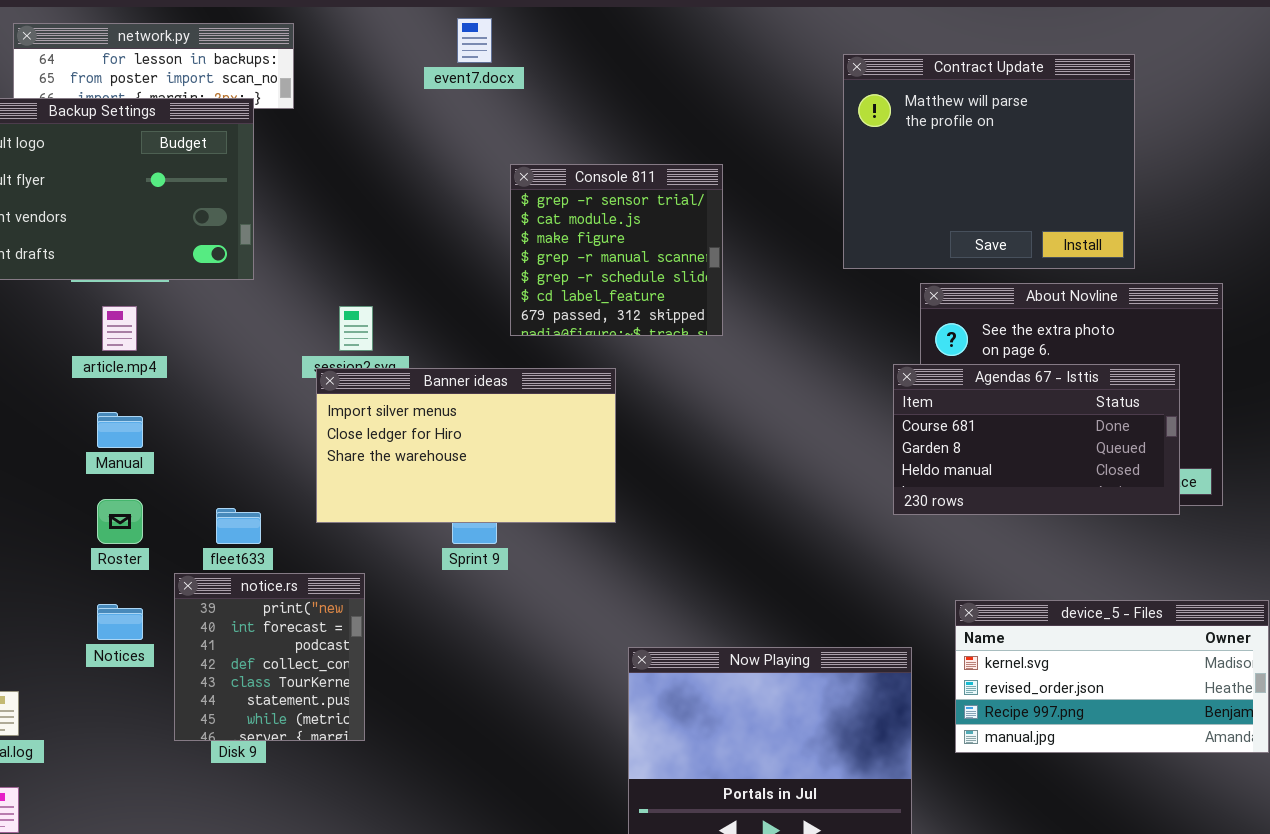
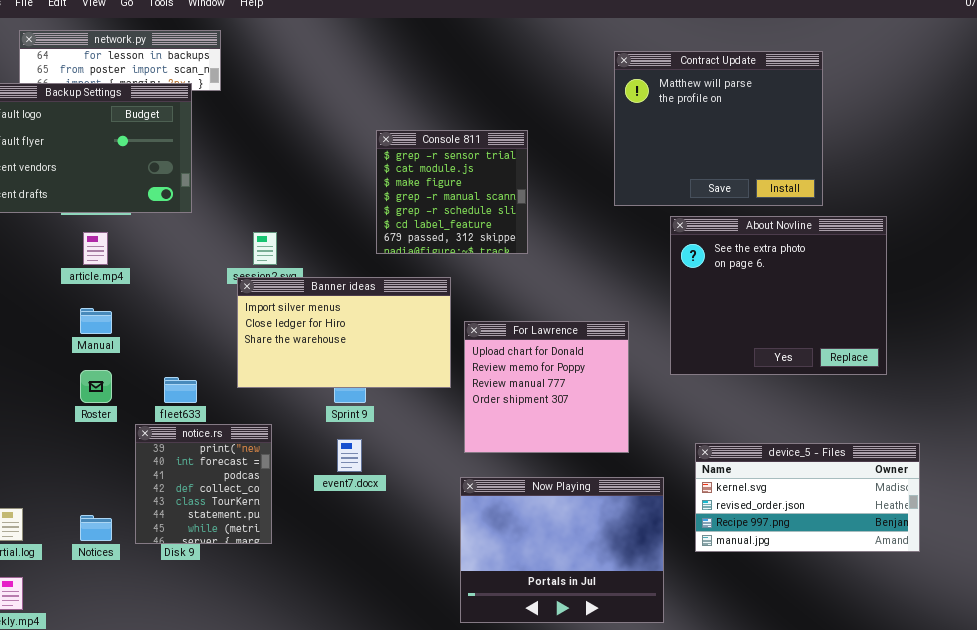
event7.docx: [457,18,492,63] -> [337,439,362,472], moved
Agendas 67 - Isttis: [893,364,1180,515] -> none, closed
For Lawrence: none -> [464,321,629,453], opened
Notices: [97,604,143,640] -> [80,515,112,541], moved

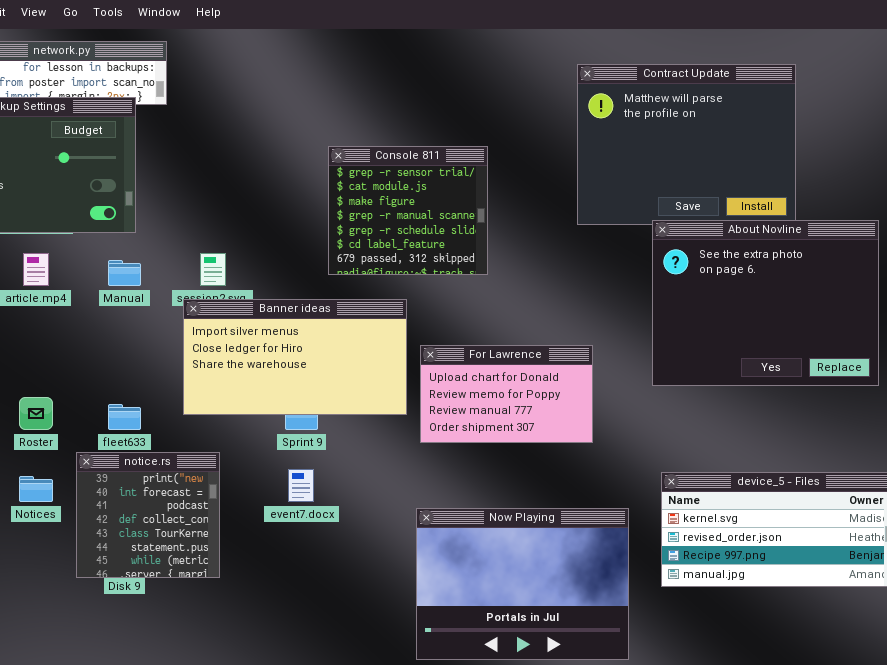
About Novline: [670,216,887,375] -> [652,220,879,386], moved
Manual: [80,308,112,334] -> [108,260,141,286], moved
For Lawrence: [464,321,629,453] -> [420,345,593,443], resized
Notices: [80,515,112,541] -> [19,476,53,502], moved

